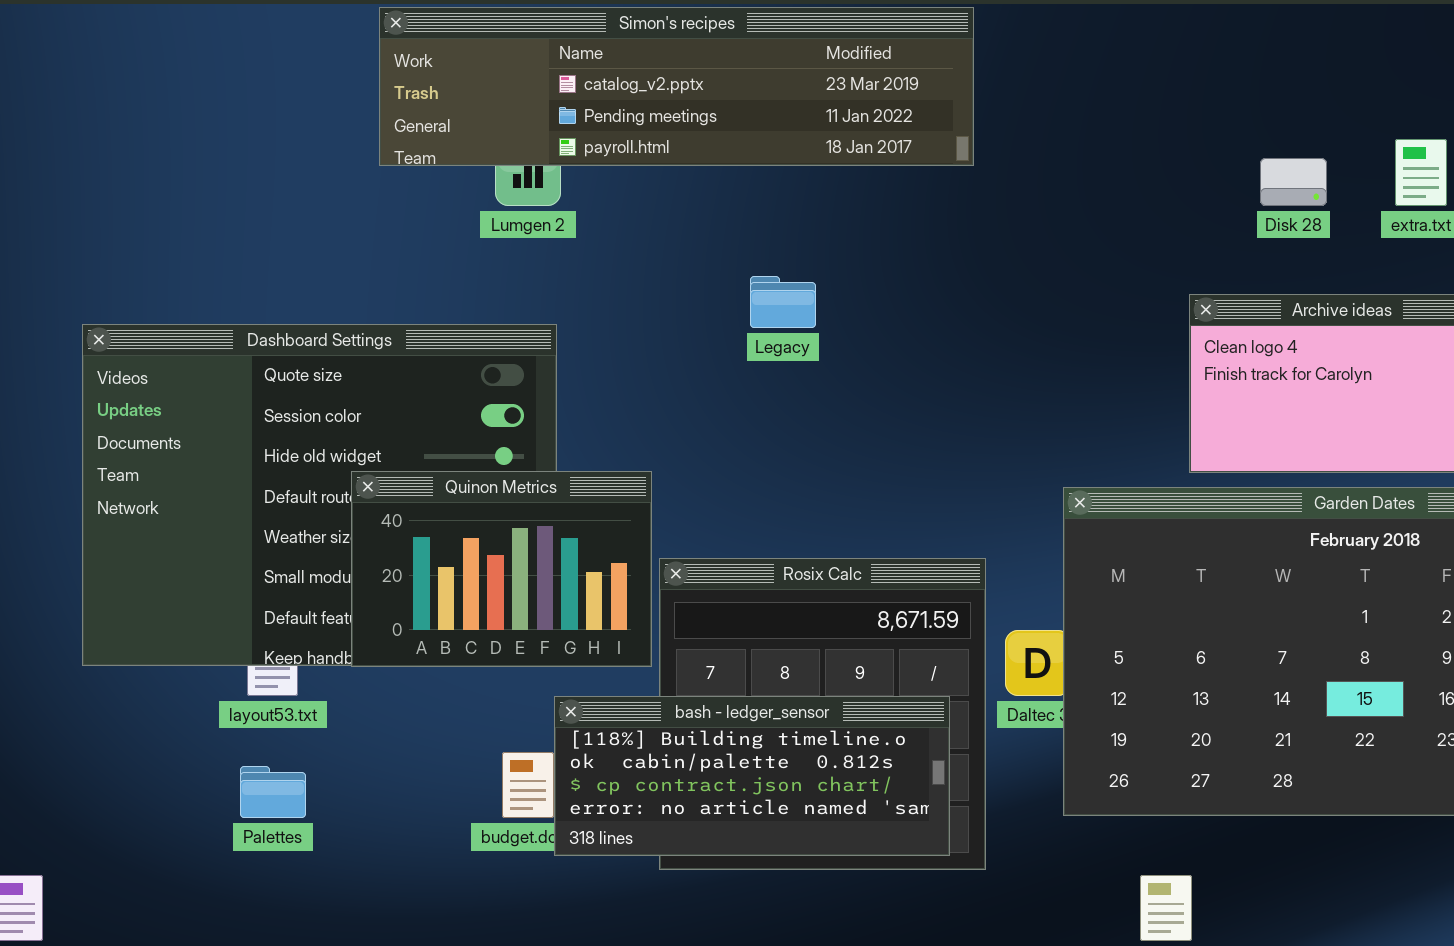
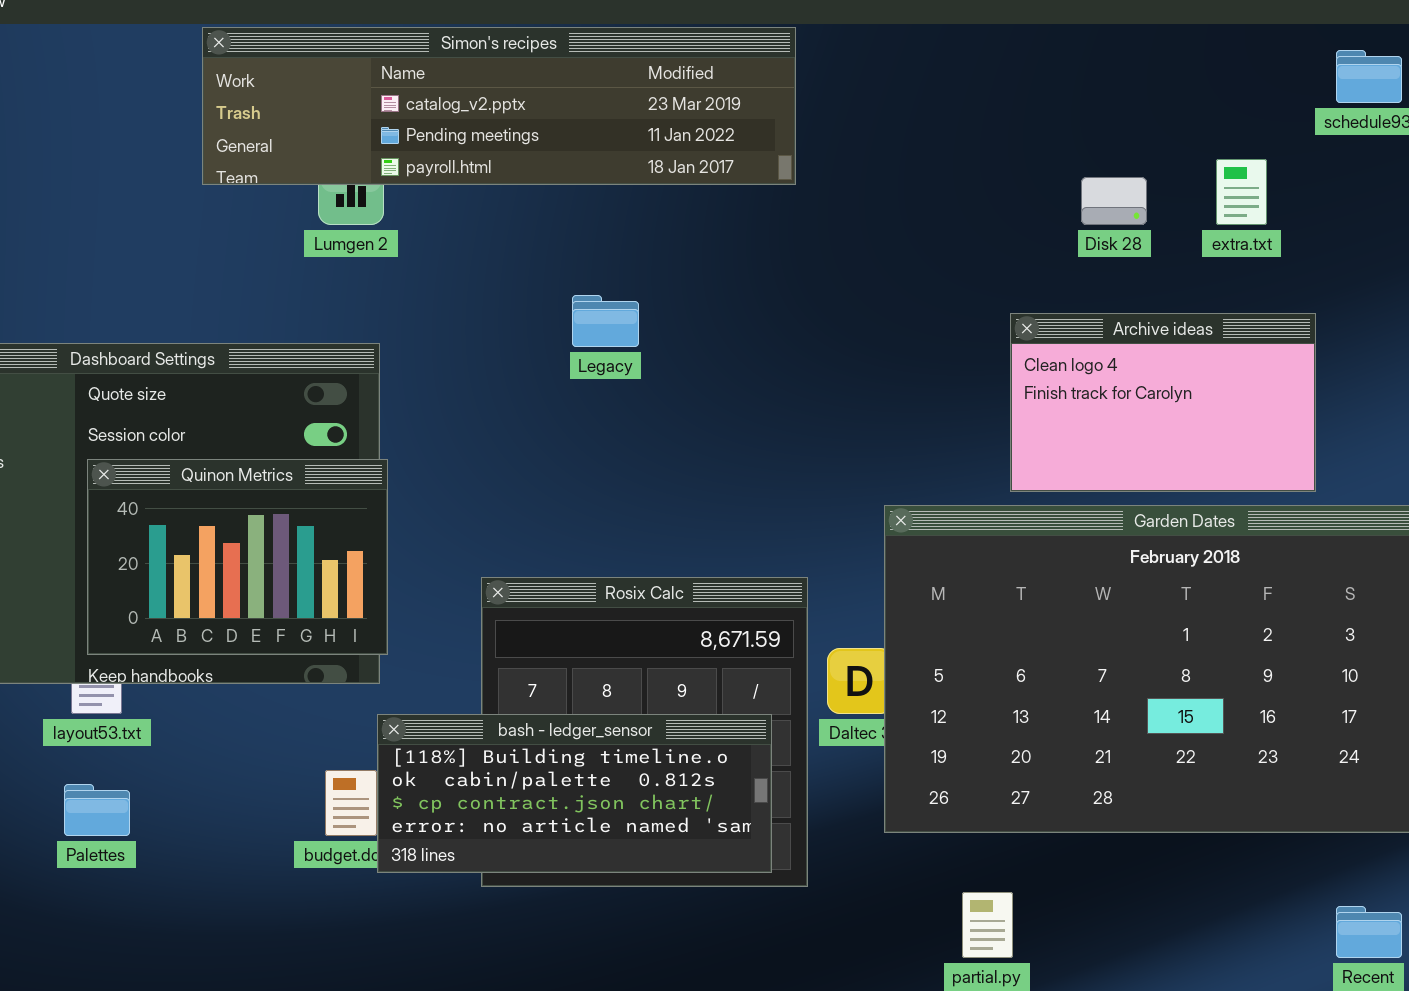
Quinon Metrics: [351,471,652,667] -> [87,459,388,655], moved

